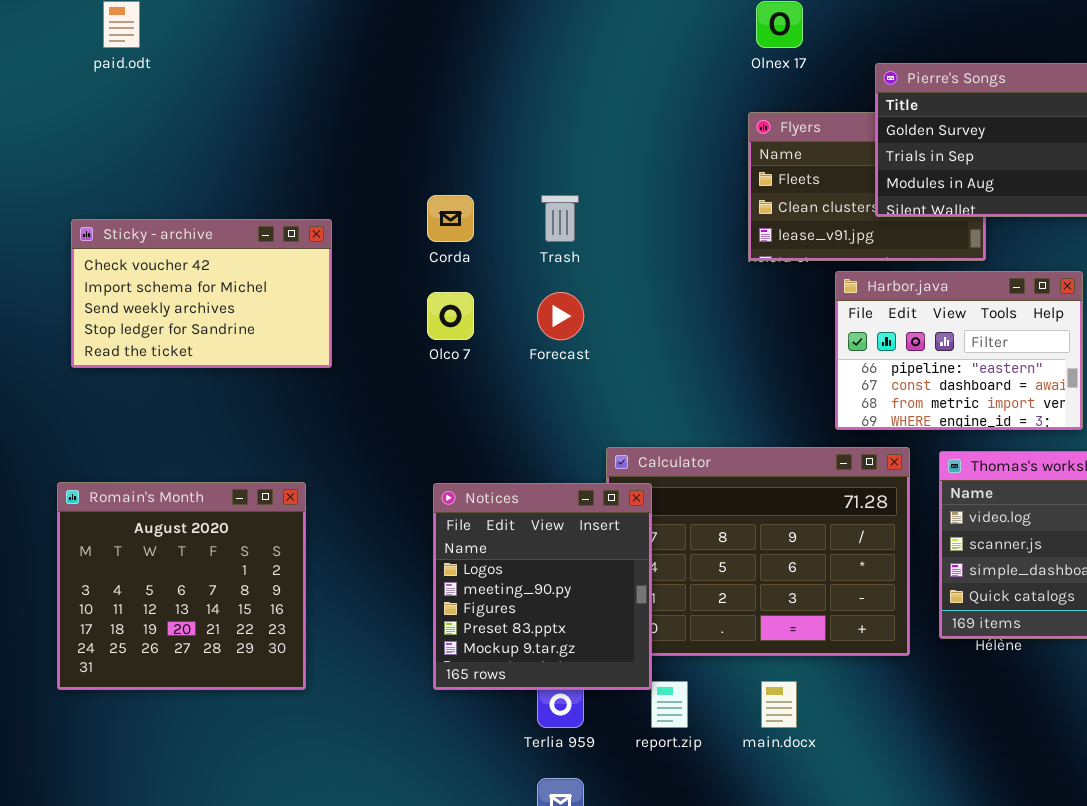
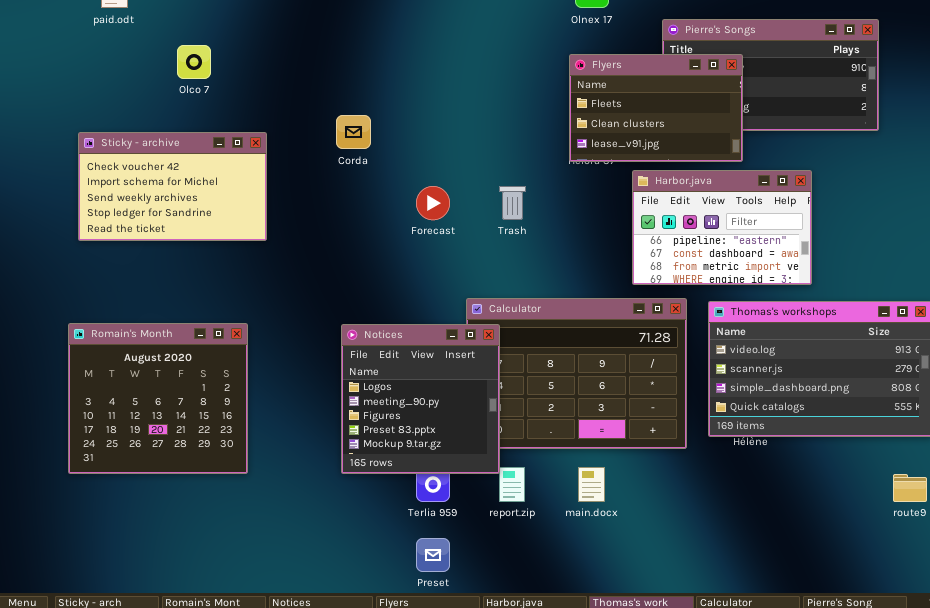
Flyers: [748,112,986,261] -> [569,54,743,162], raised
Trash: [541,195,579,242] -> [499,186,526,220], moved
Olco 7: [427,292,474,340] -> [177,45,211,79], moved

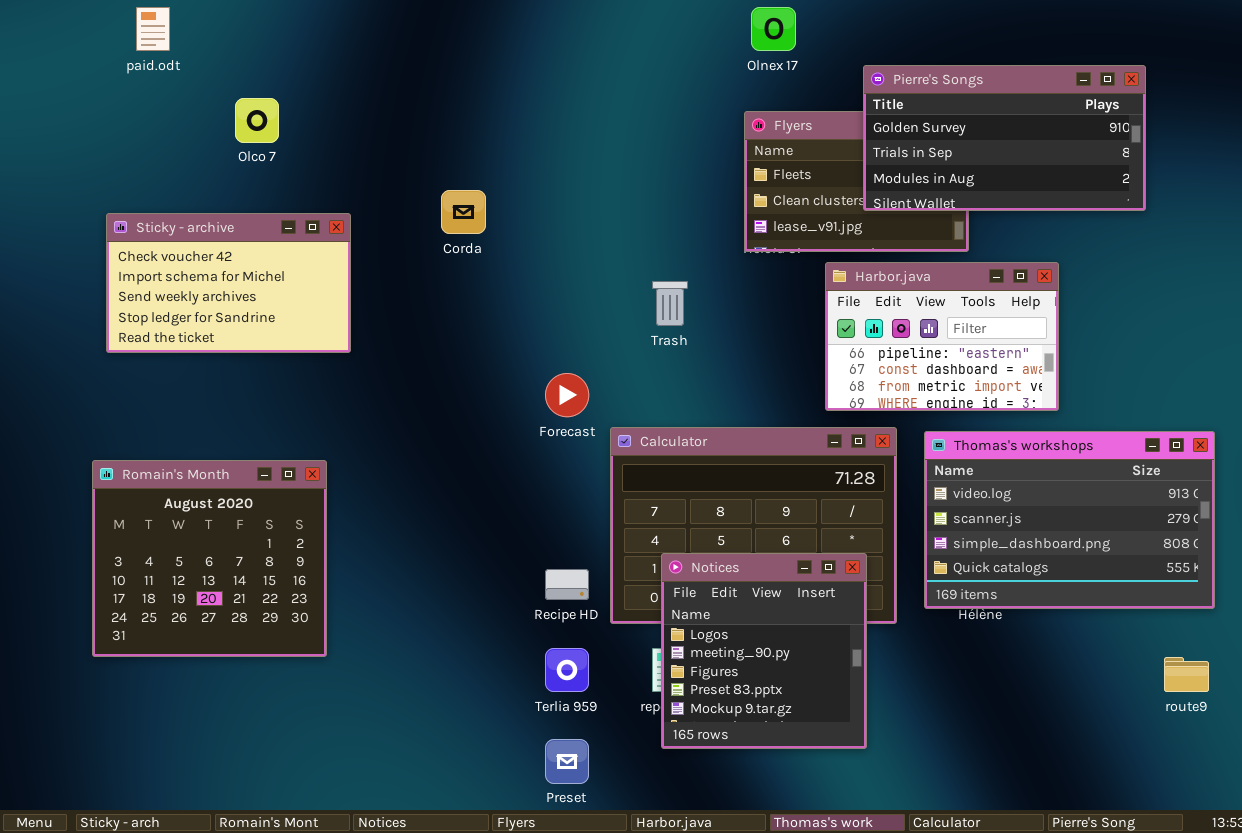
Pierre's Songs: [662,19,879,131] -> [863,65,1146,211], raised
Forecast: [416,186,450,220] -> [545,373,589,417], moved
Notices: [341,324,500,474] -> [661,553,867,749], moved

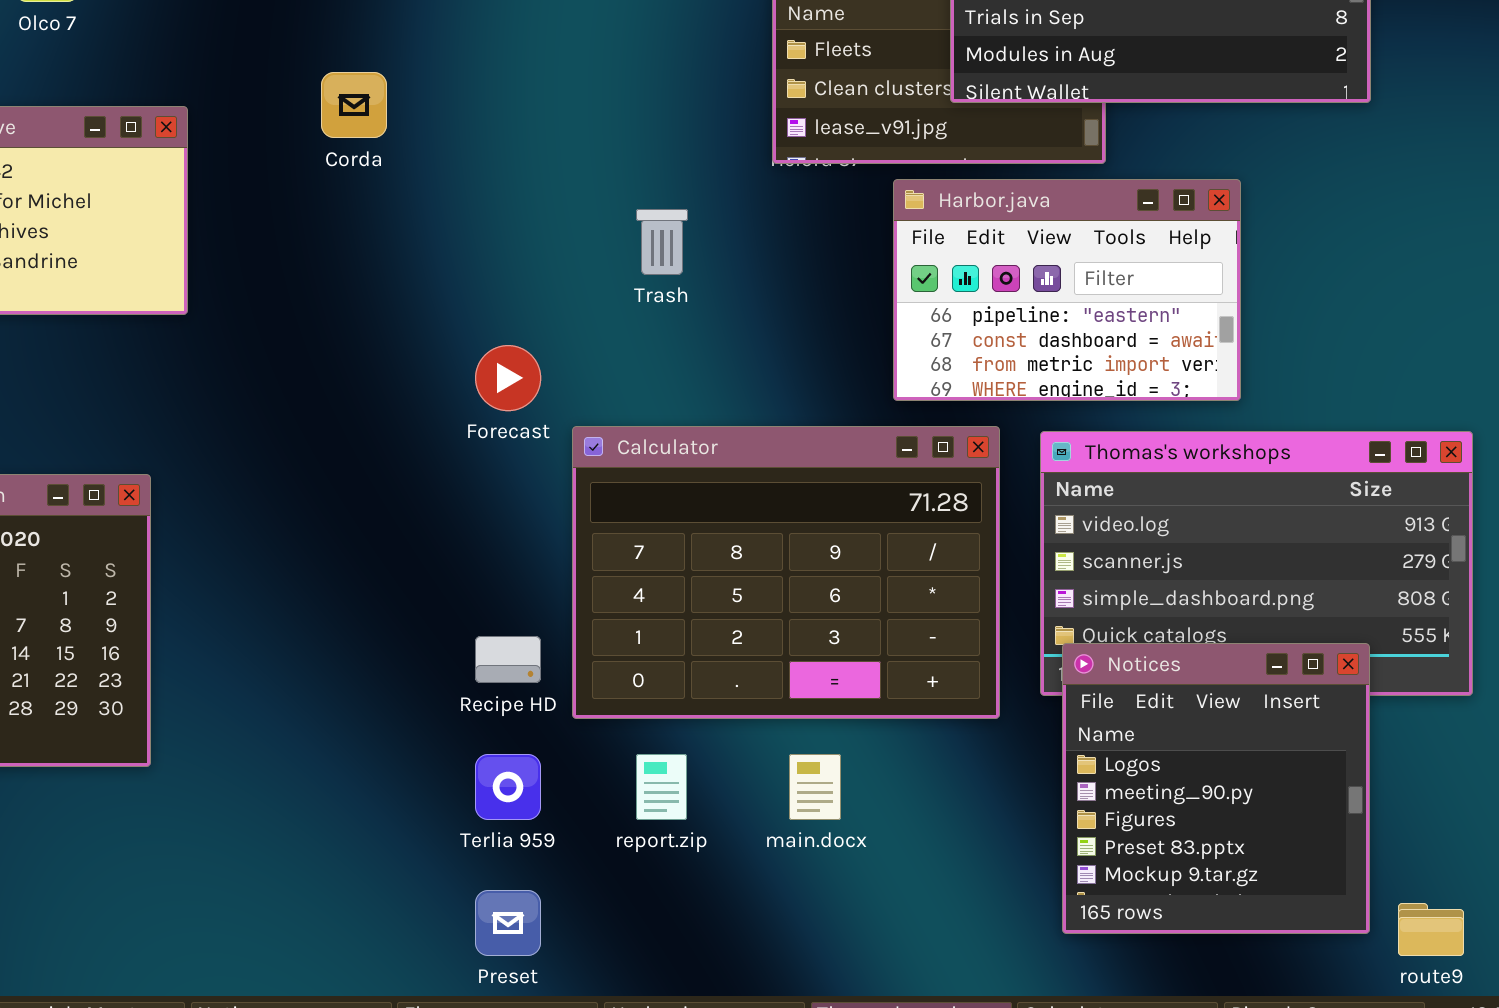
Notices: [661,553,867,749] -> [1062,643,1370,934], moved
route9: [1164,657,1209,692] -> [1398,903,1464,956], moved

